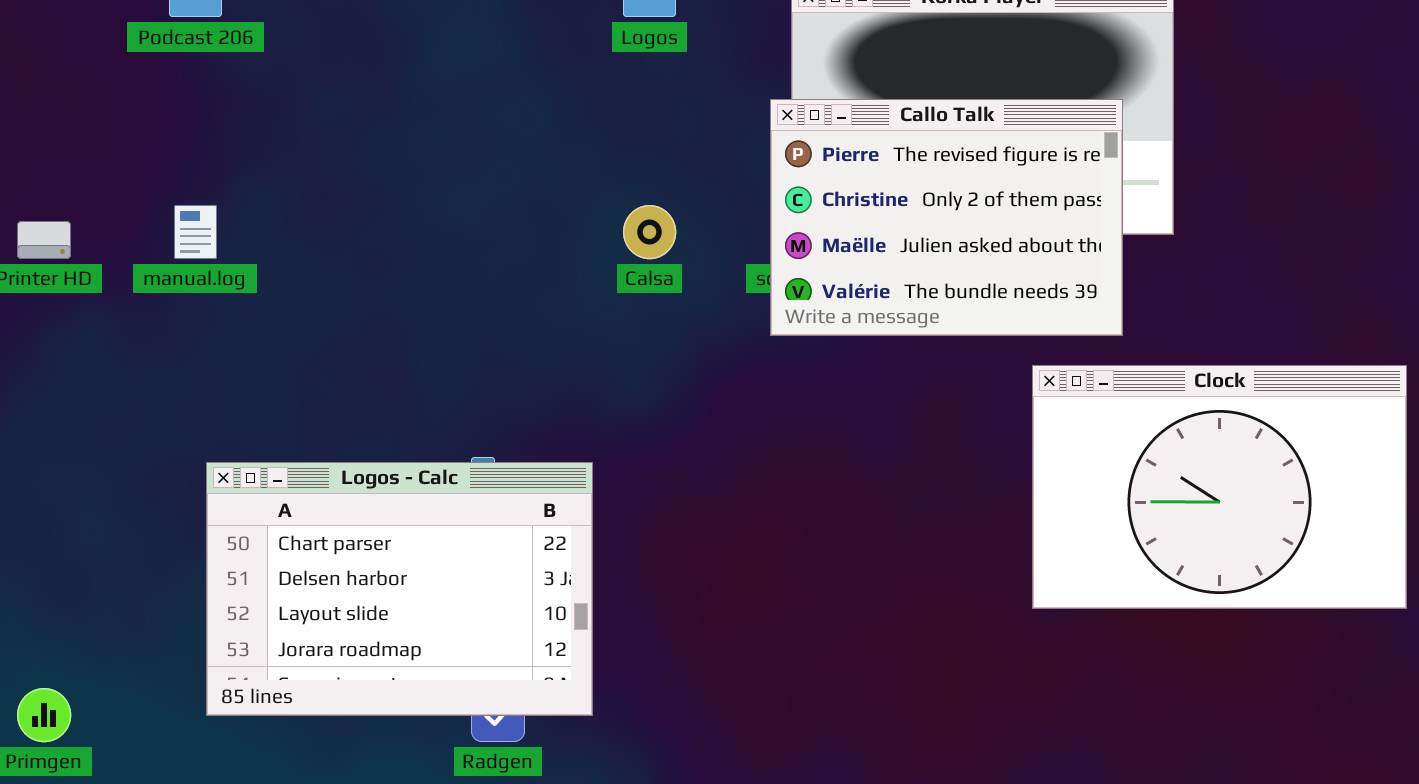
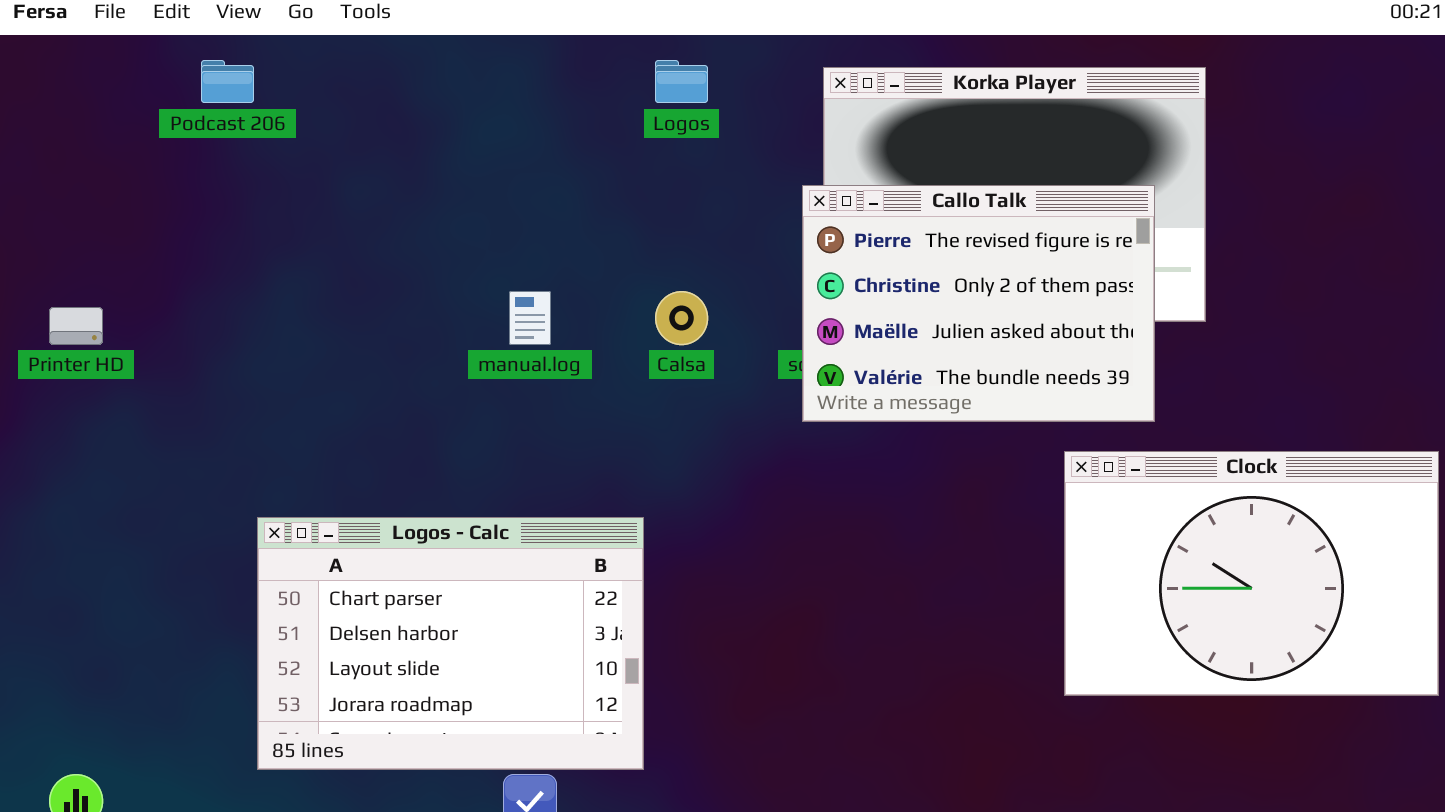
manual.log: [174,205,217,259] -> [509,291,551,345], moved
Logos - Calc: [206,462,593,716] -> [257,517,644,770], moved

